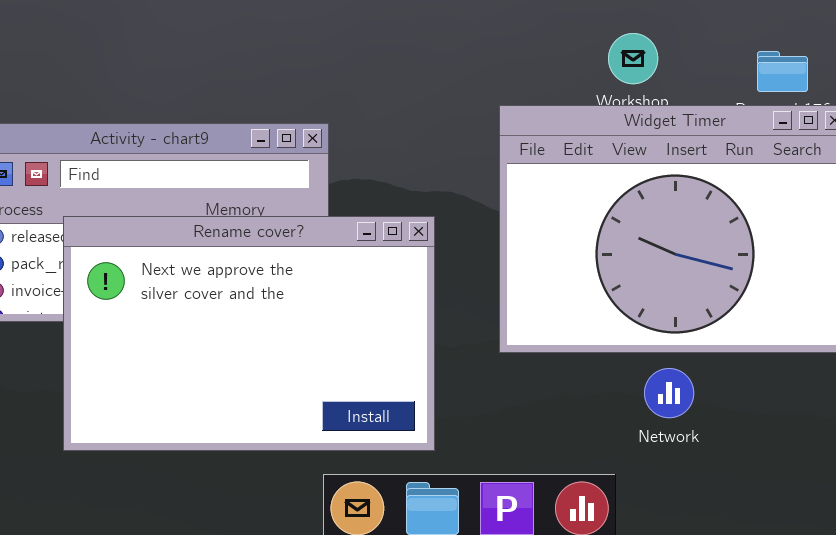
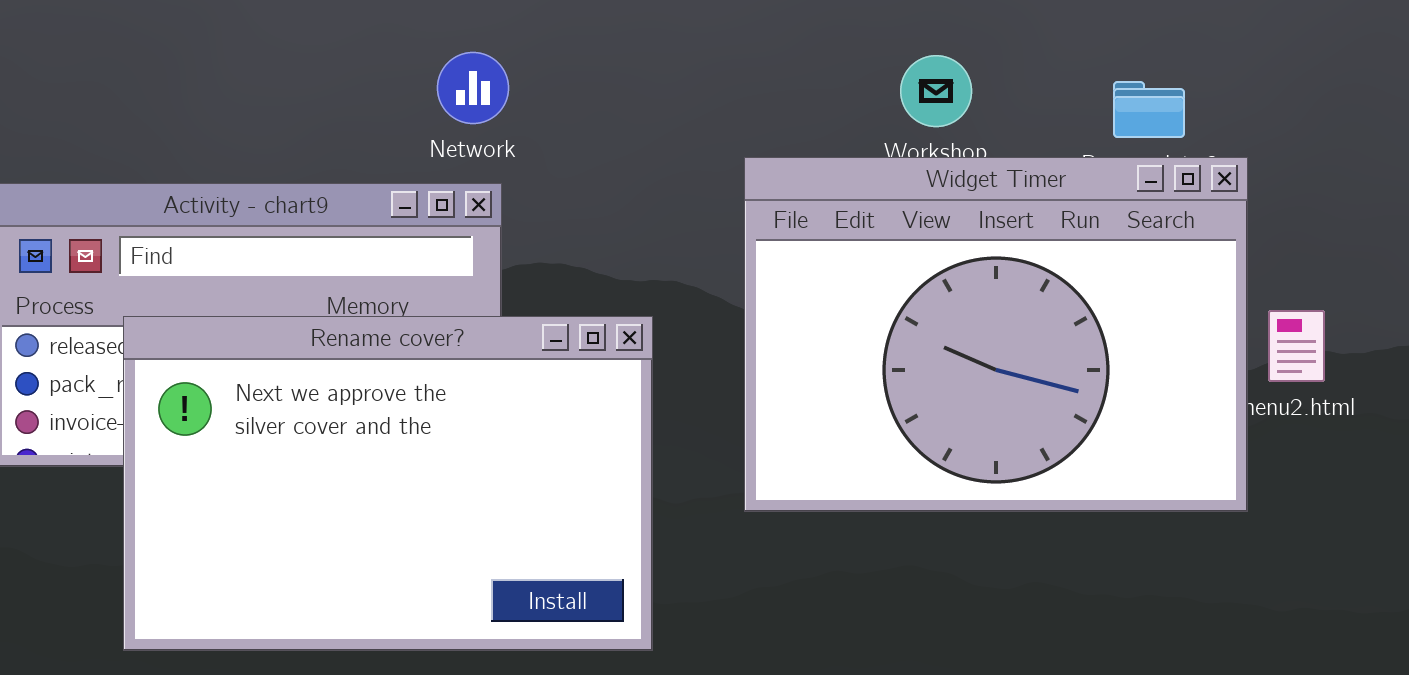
Network: [644,368,694,418] -> [437,52,509,124], moved

